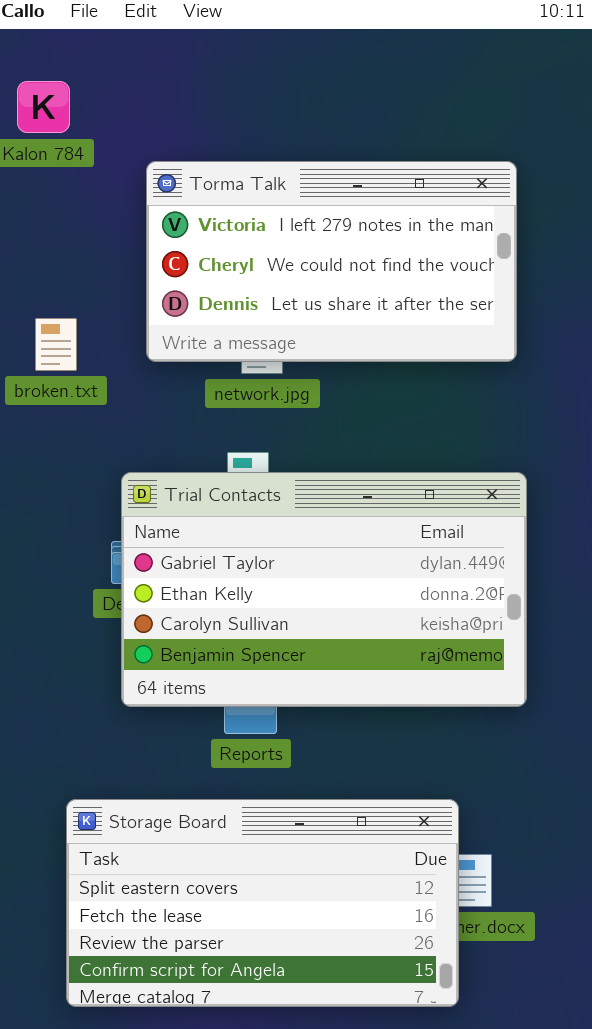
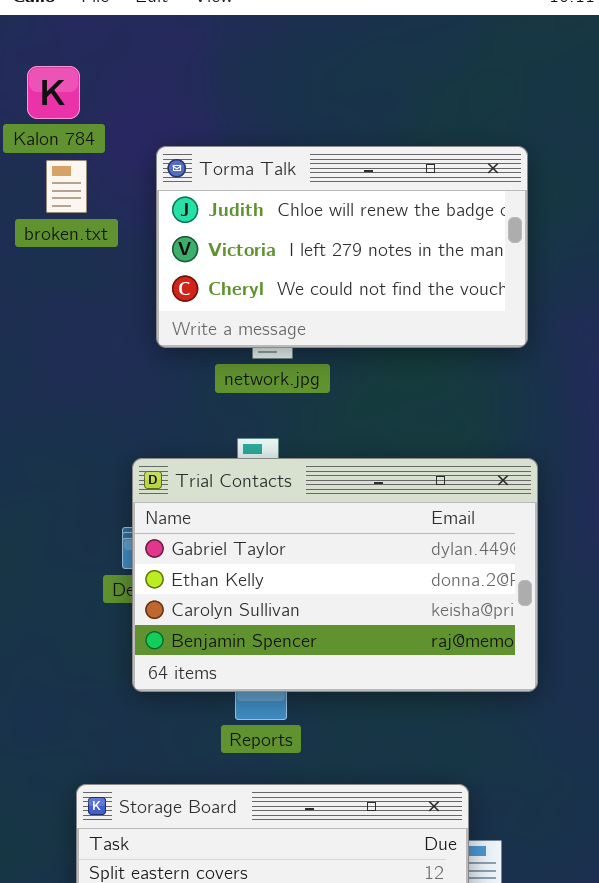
Torma Talk: [146,161,517,362] -> [156,146,528,348], scrolled up 1 row
broken.txt: [35,318,77,371] -> [46,160,87,213], moved

